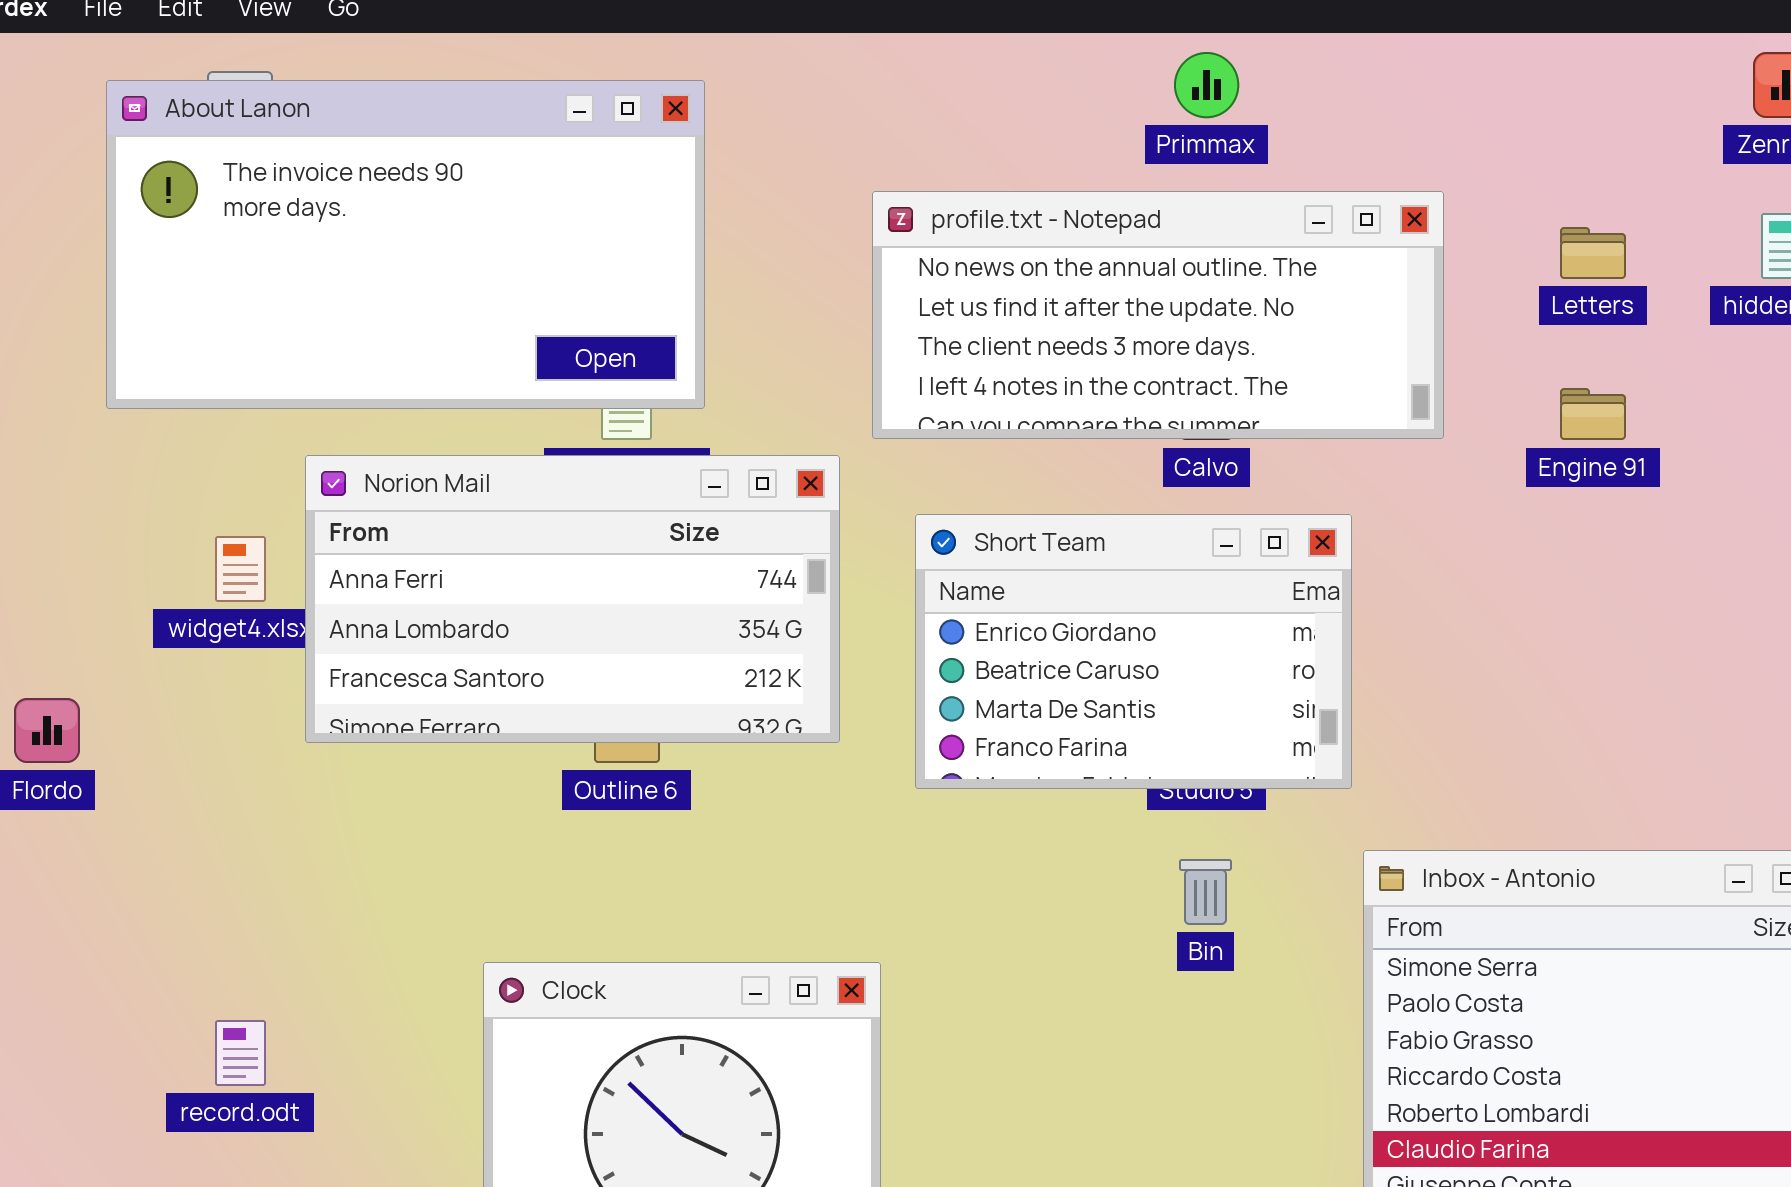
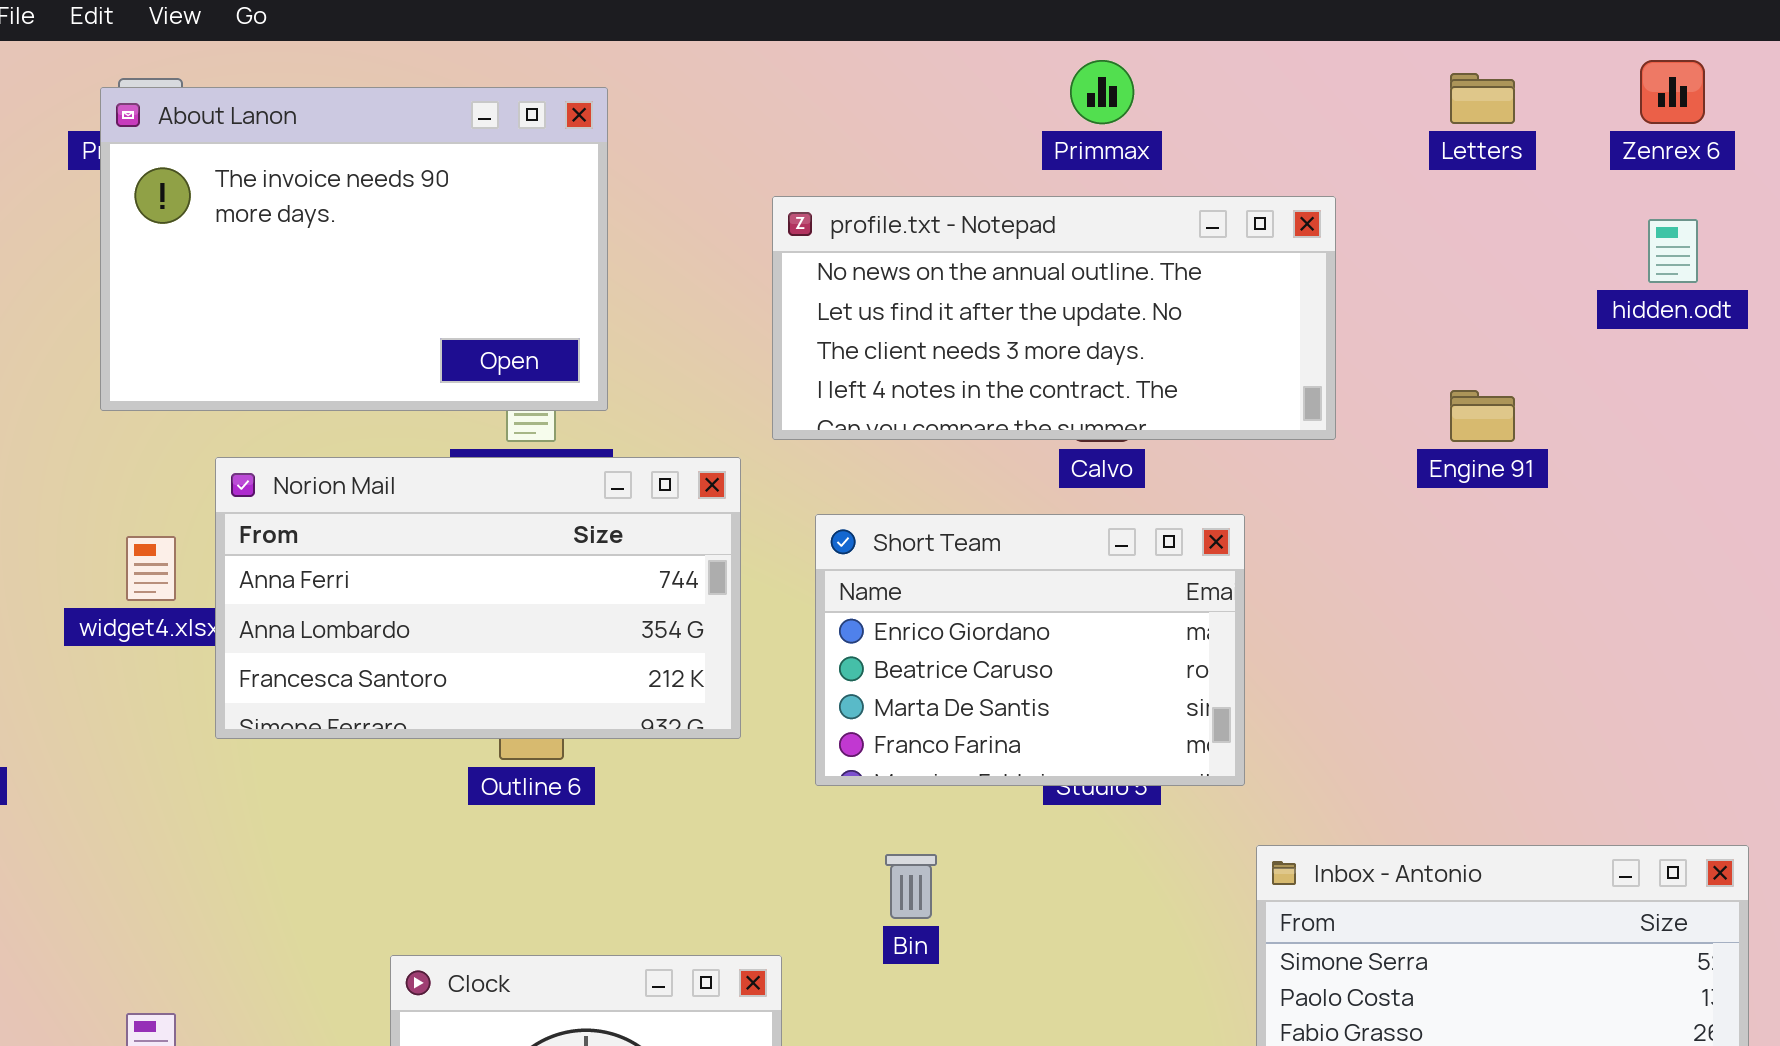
About Lanon: [106,80,705,409] -> [100,87,608,411], resized
Letters: [1560,227,1626,279] -> [1450,73,1515,124], moved
Bin: [1179,859,1232,925] -> [885,854,937,919], moved

